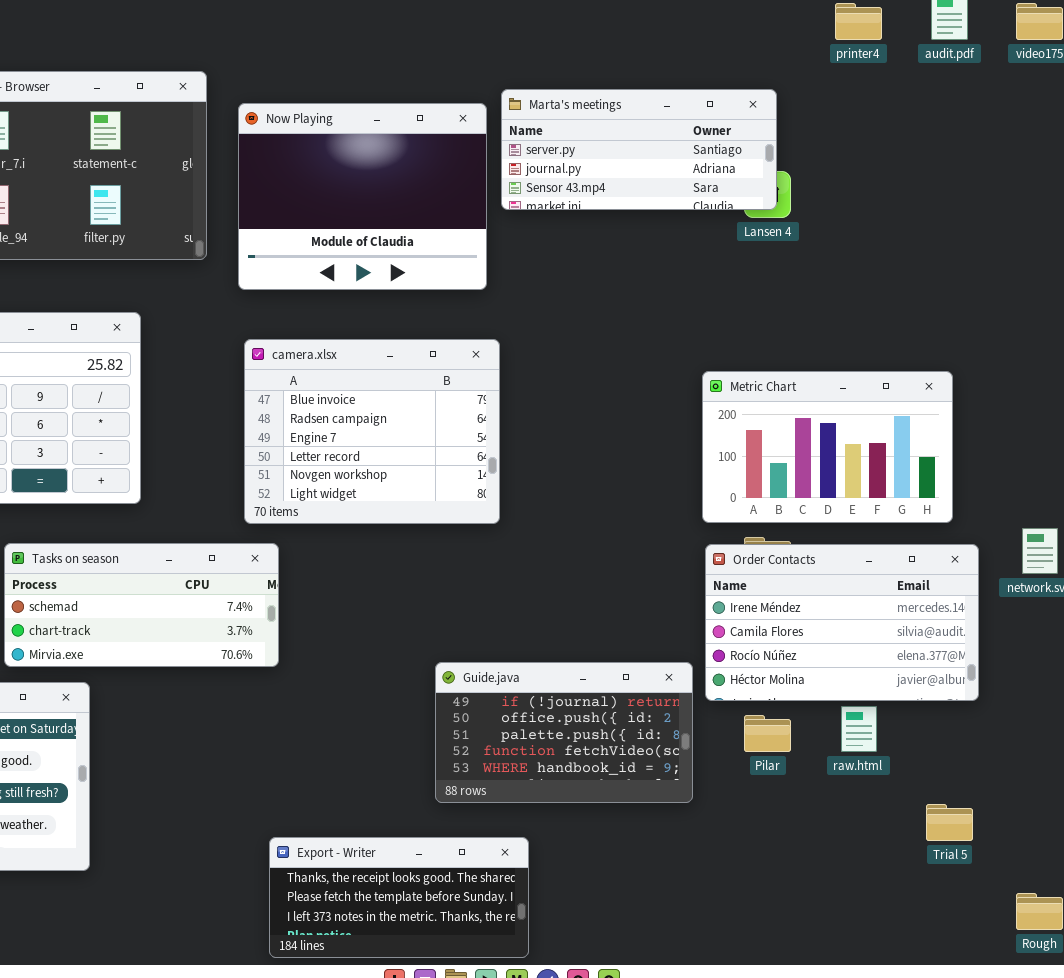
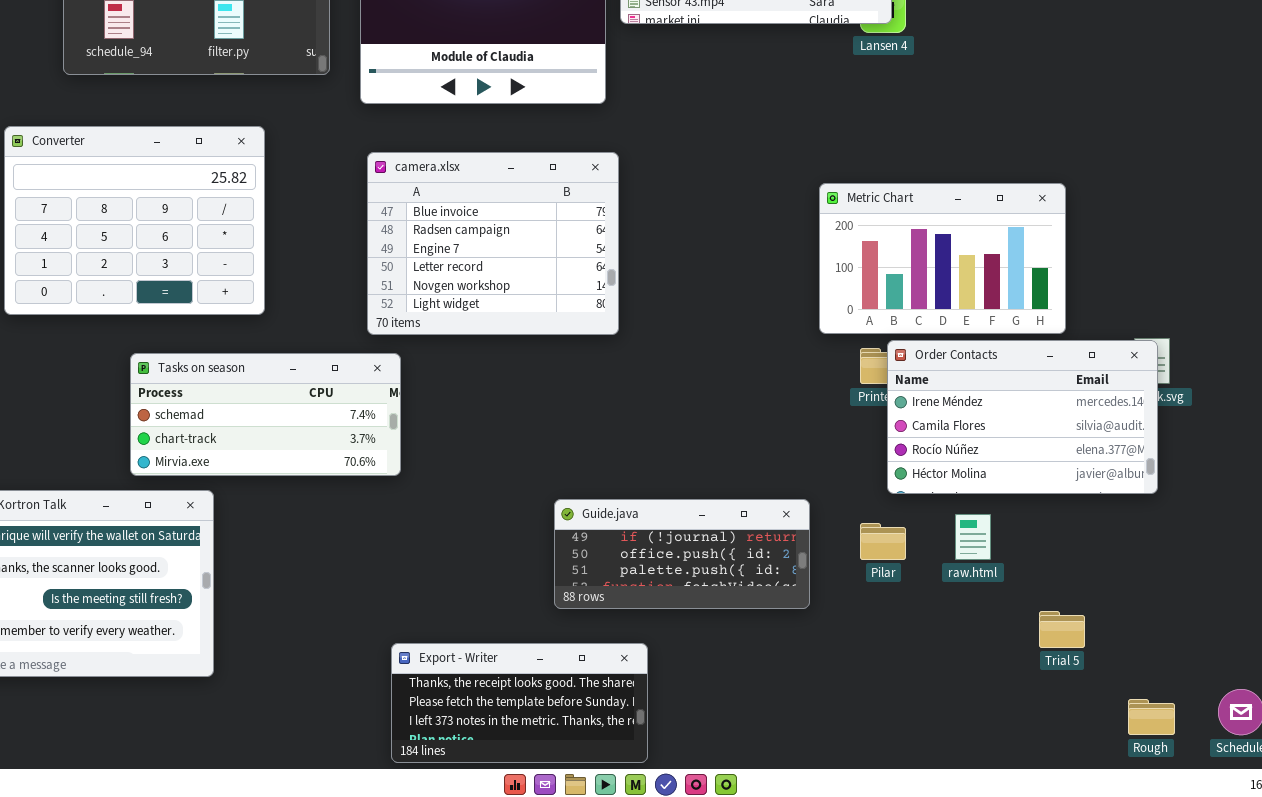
Order Contacts: [705,544,979,701] -> [887,340,1158,494], moved
Guide.java: [435,662,693,803] -> [554,499,810,609], resized

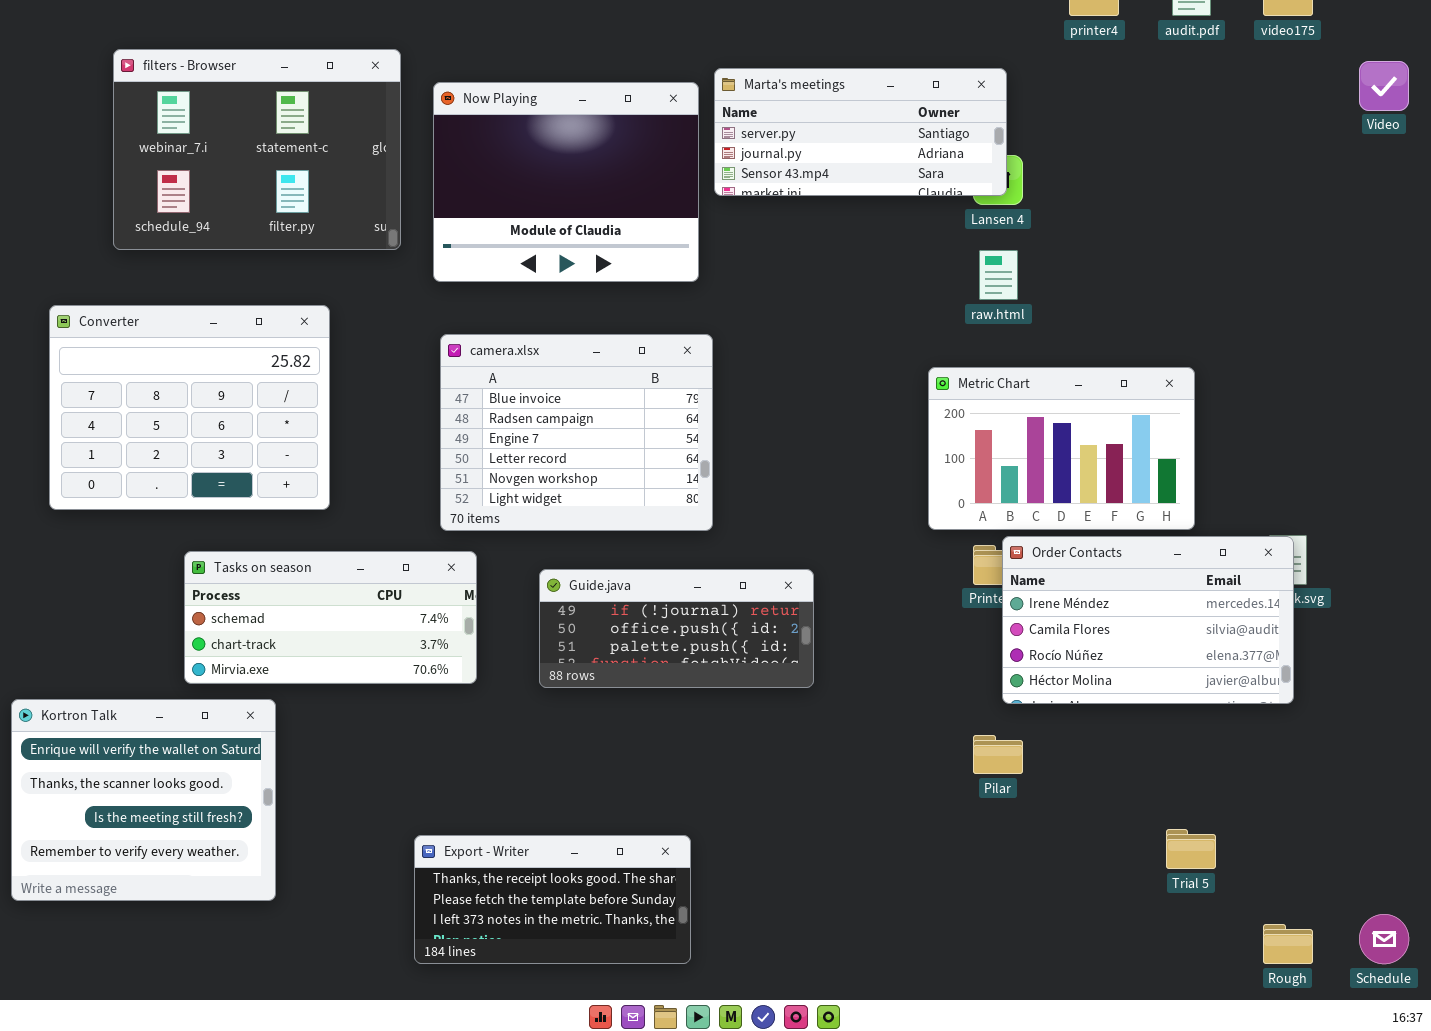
Guide.java: [554,499,810,609] -> [539,569,814,688], moved
raw.html: [955,514,991,560] -> [979,250,1018,300], moved
Export - Writer: [391,643,648,763] -> [414,835,691,964], moved

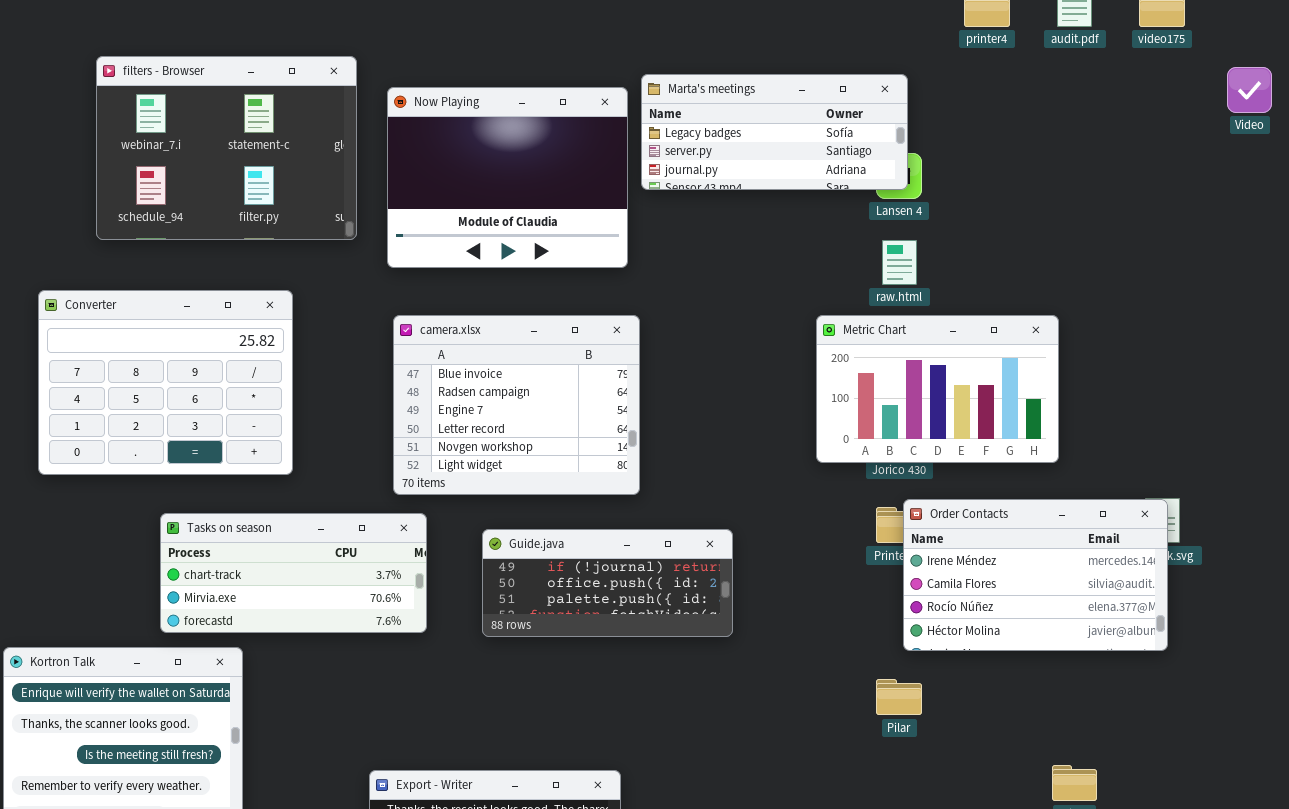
Marta's meetings: [714,68,1007,196] -> [641,74,908,190], scrolled up 1 row
Metric Chart: [928,367,1195,530] -> [816,315,1059,463], moved
Tasks on season: [184,551,477,684] -> [160,513,427,633], scrolled down 1 row

